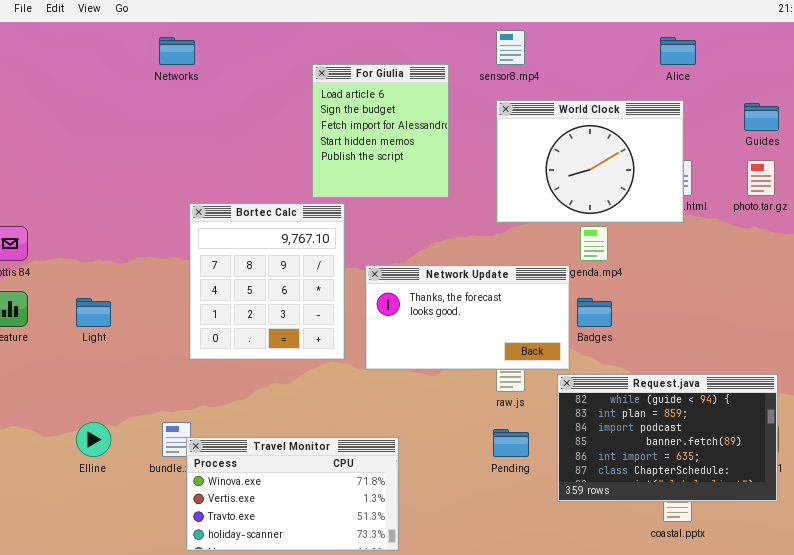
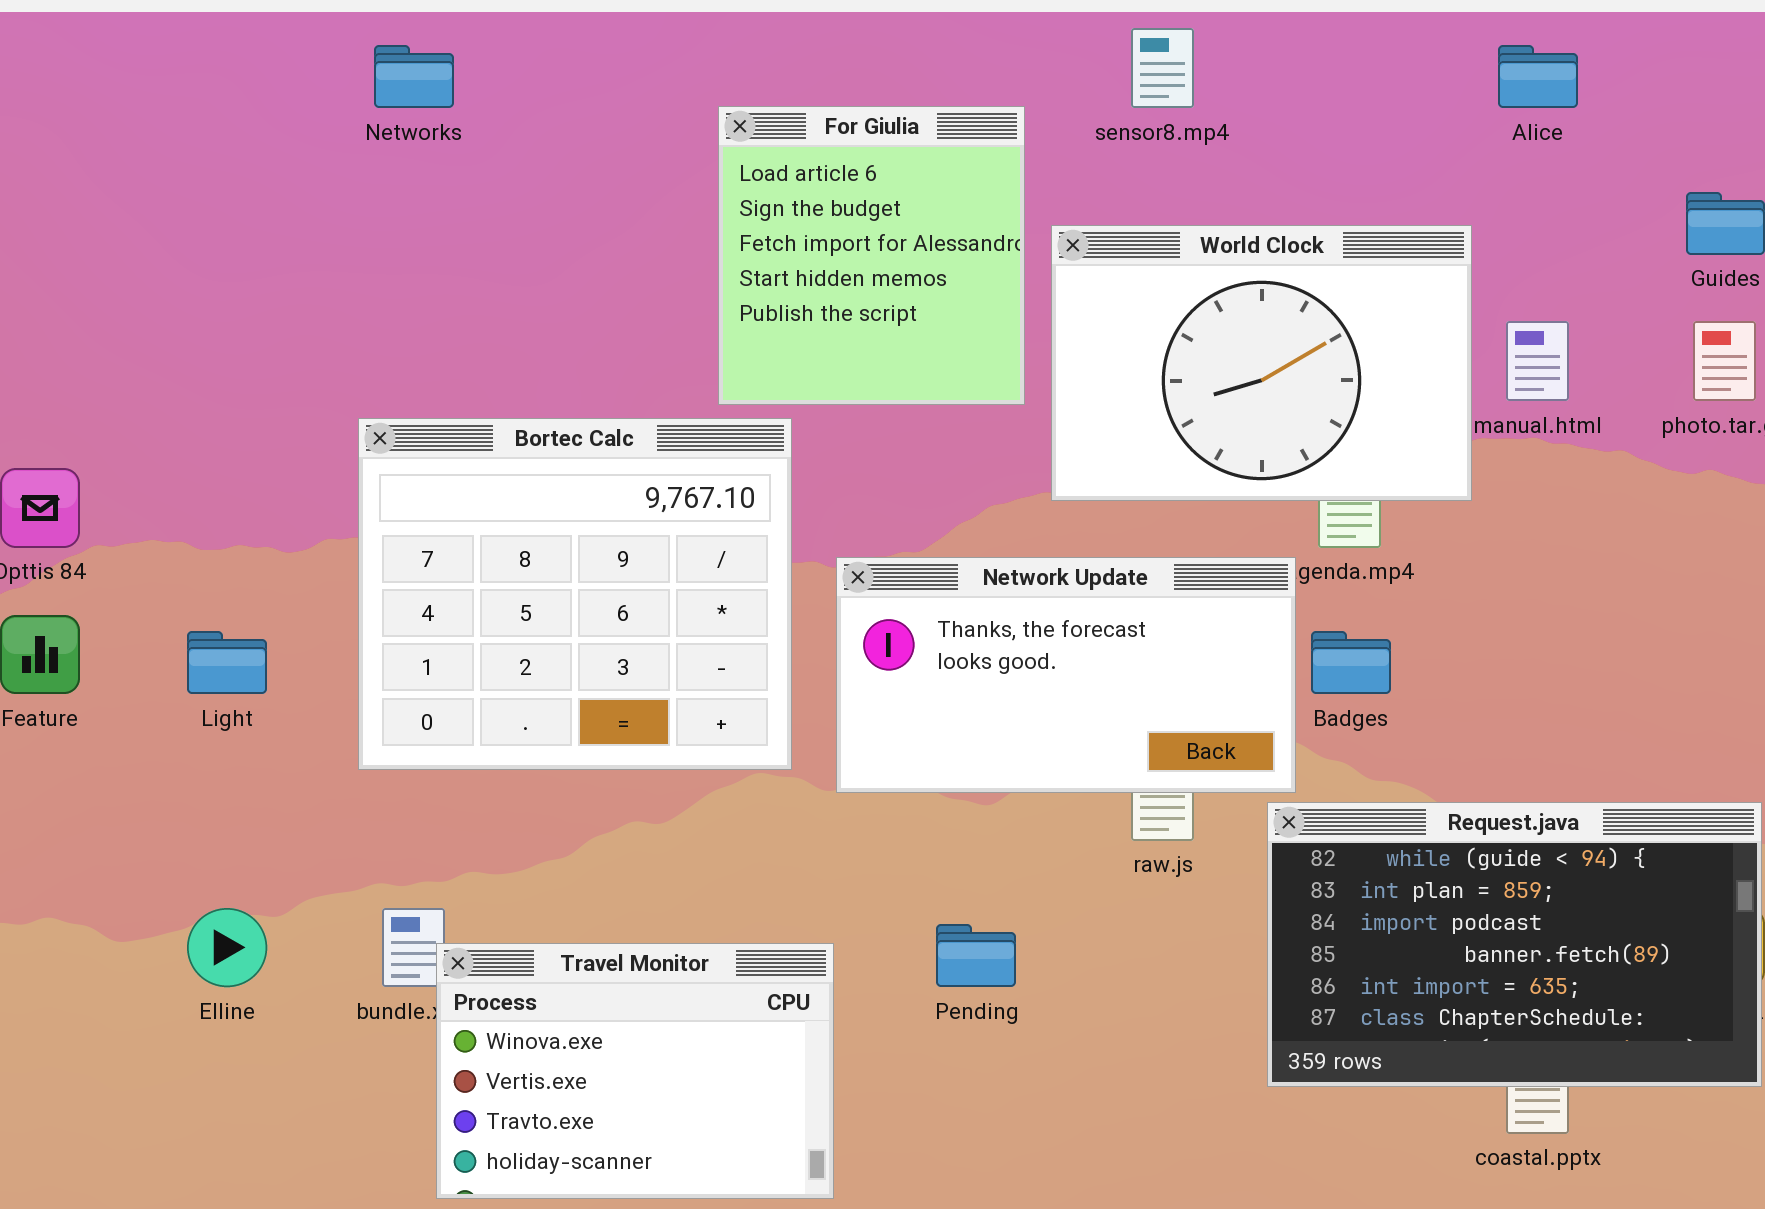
World Clock: [496,100,684,223] -> [1051,225,1472,501], moved
Bortec Calc: [189,203,345,360] -> [358,418,792,770], resized
Pending: [493,429,529,457] -> [936,924,1016,987], moved
Travel Monitor: [186,437,399,551] -> [436,943,834,1199], resized

